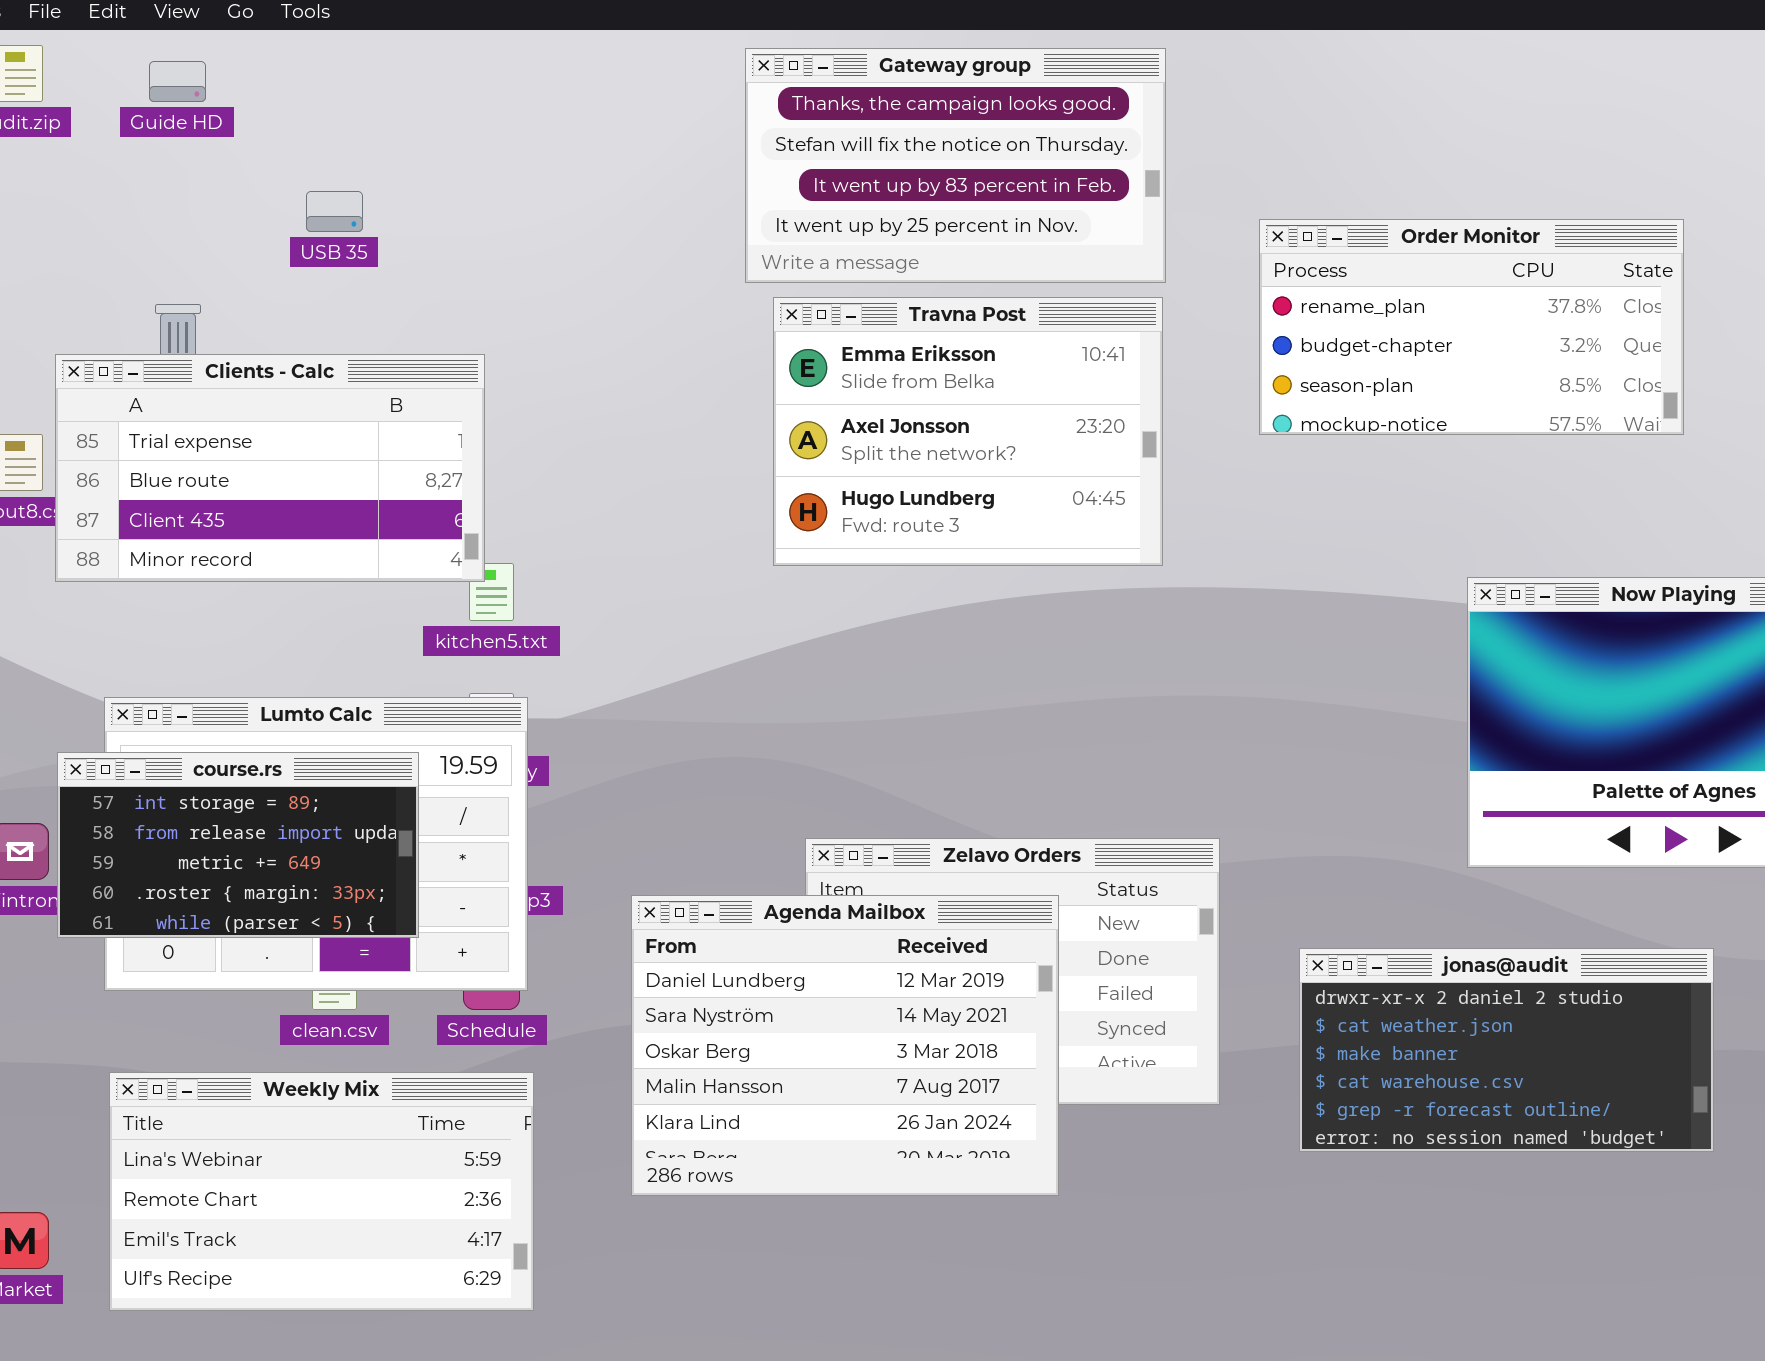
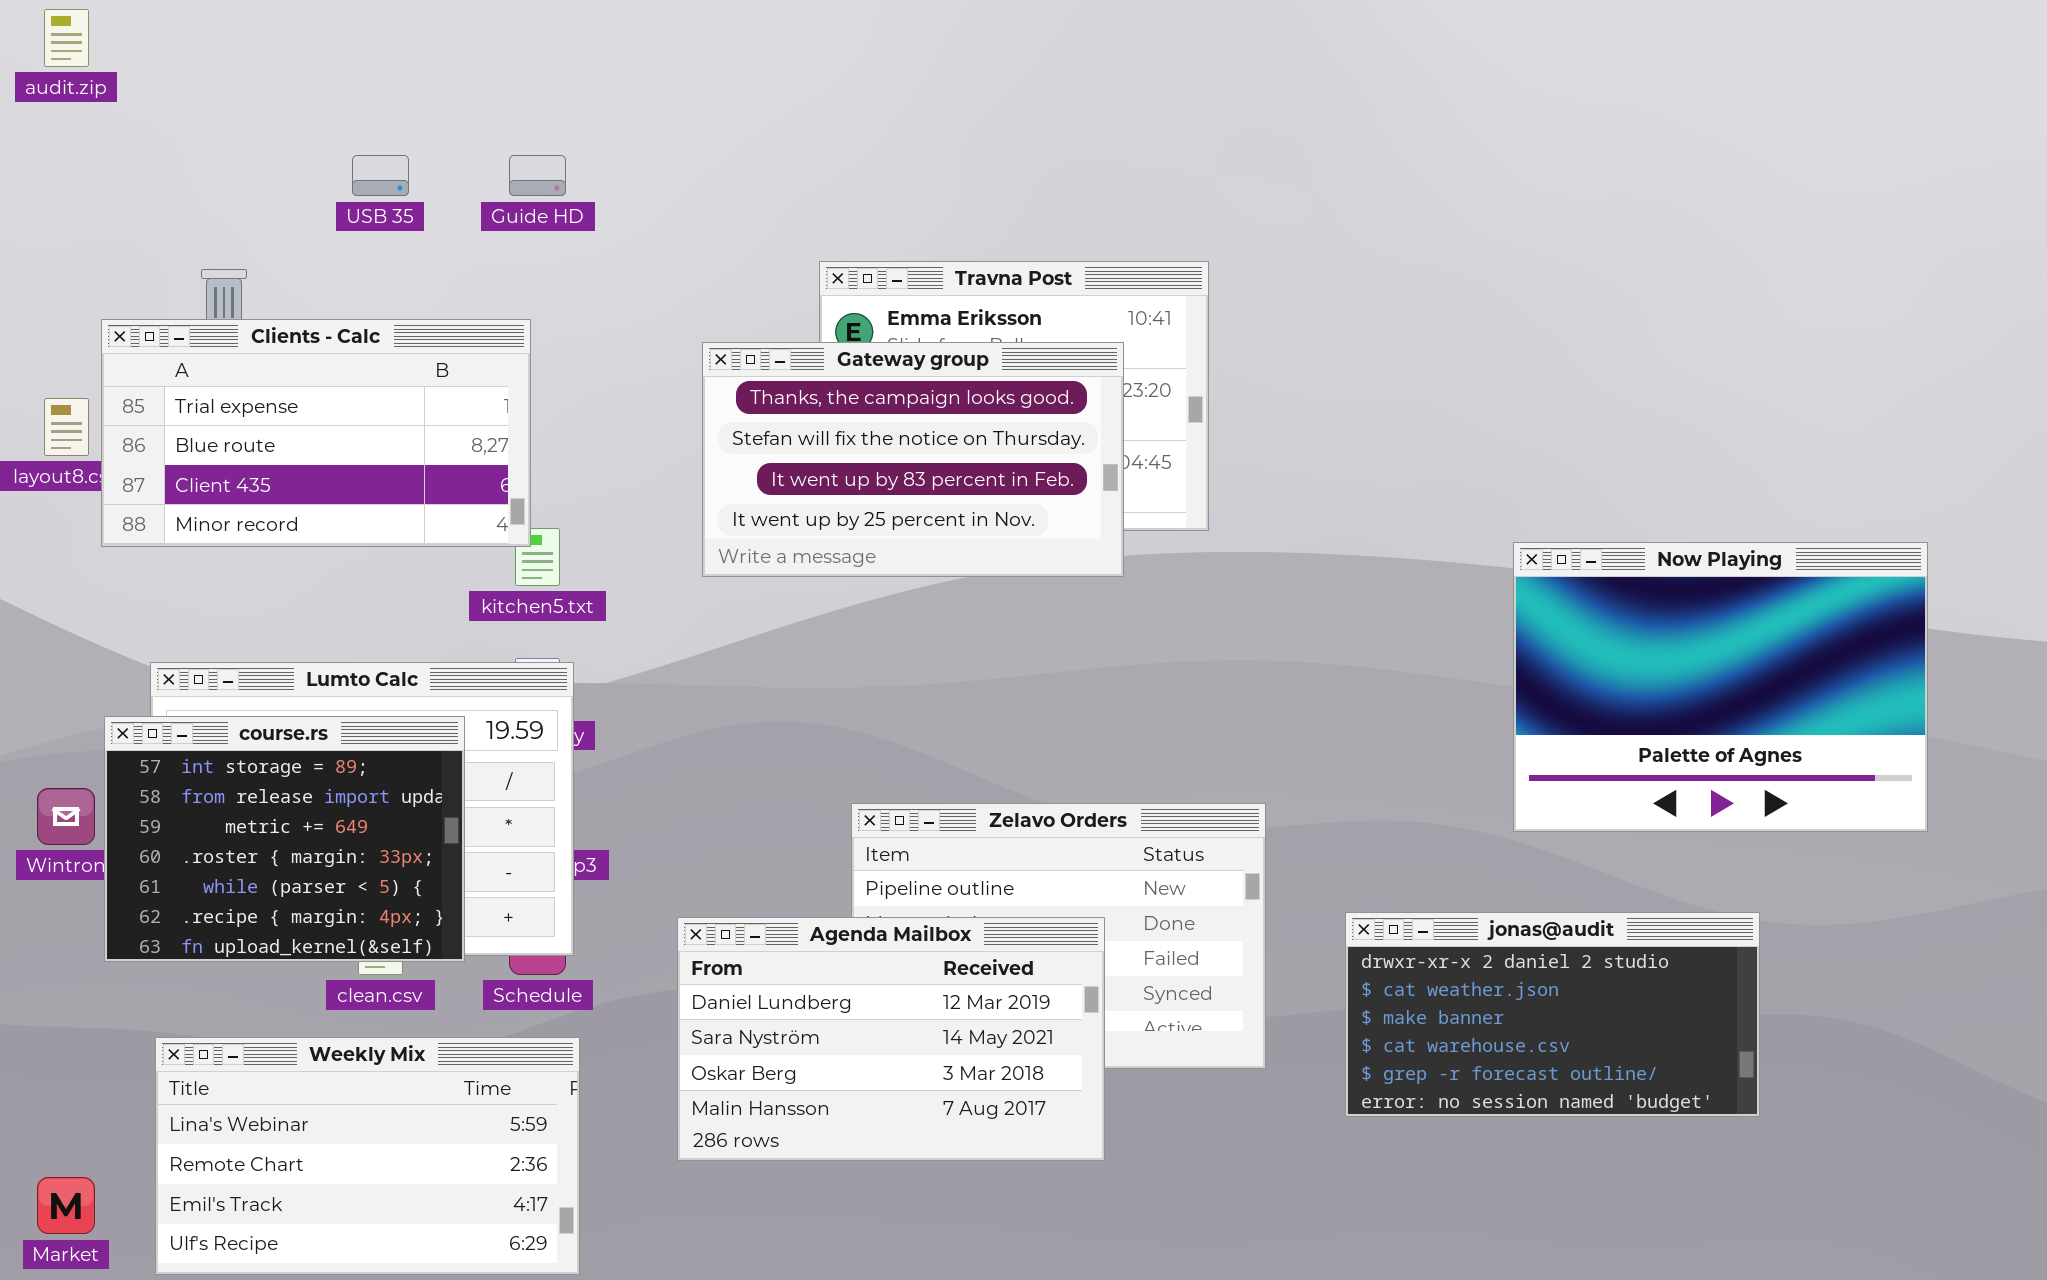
Gateway group: [745,48,1166,283] -> [702,342,1124,577], moved
Guide HD: [149,61,206,102] -> [509,155,566,196], moved
Order Monitor: [1259,219,1684,435] -> none, closed
course.rs: [57,752,419,938] -> [104,716,465,962], resized
Agenda Mailbox: [631,895,1059,1196] -> [677,917,1105,1161], resized

